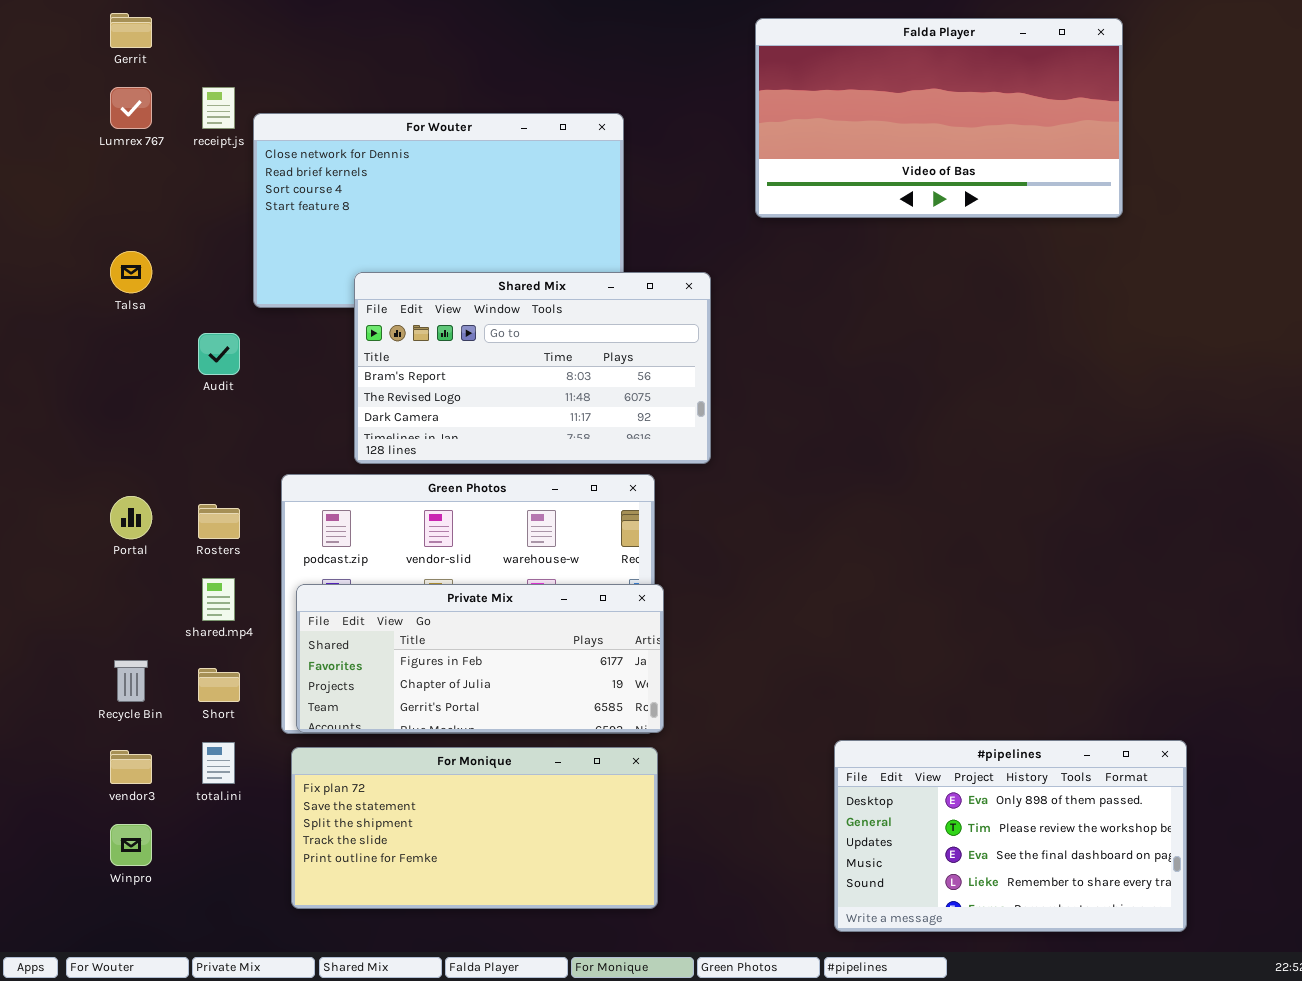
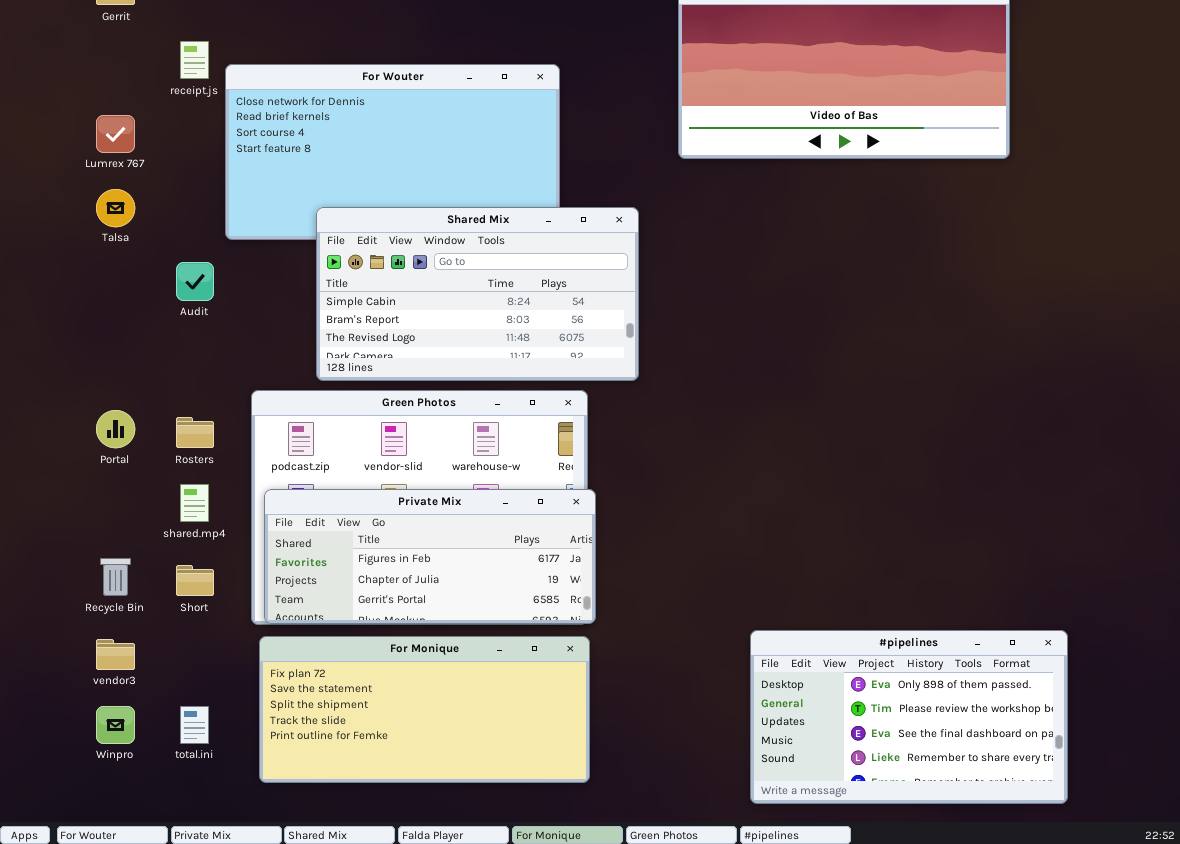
Lumrex 767: [110,87,152,129] -> [96,115,135,153], moved
Shared Mix: [354,272,711,464] -> [316,207,639,381], scrolled up 1 row
total.ini: [202,742,235,784] -> [180,706,209,744], moved

